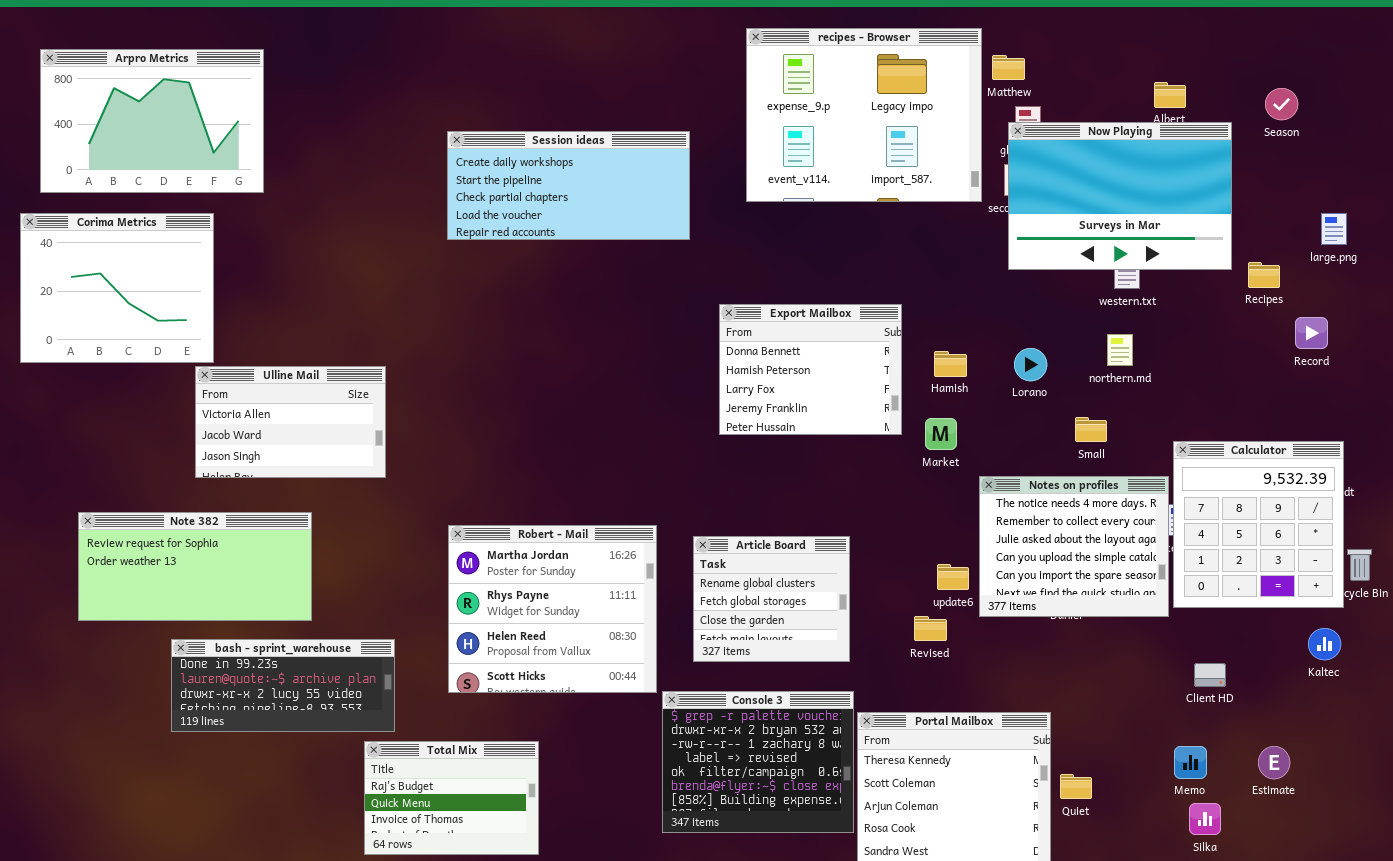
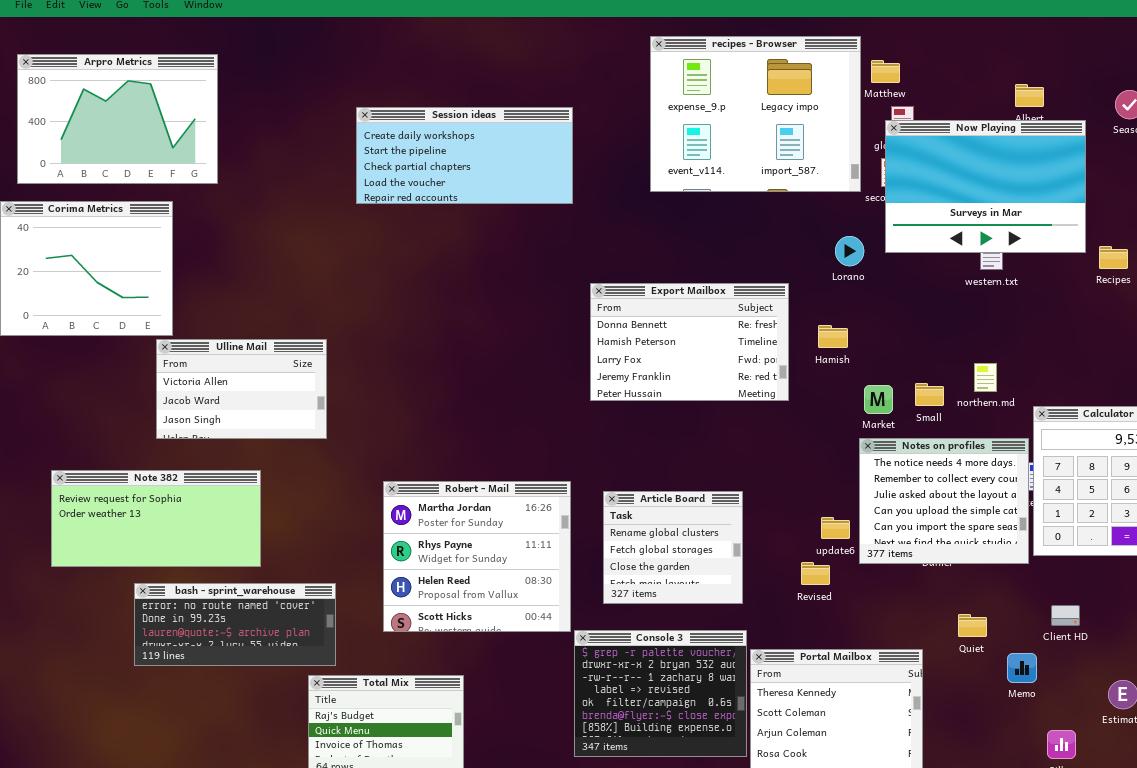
Session ideas: [447,131,690,240] -> [356,107,573,204], moved
Export Mailbox: [719,304,902,435] -> [590,283,789,401], resized
northern.md: [1107,334,1133,366] -> [974,363,997,392], moved
Lorano: [1014,348,1047,381] -> [835,236,864,266], moved
Small: [1075,417,1107,442] -> [915,383,944,406], moved
Market: [925,418,957,450] -> [864,385,893,414], moved
bash - sprint_warehouse: [171,639,395,732] -> [134,583,336,666], scrolled up 1 row
Memo: [1174,746,1207,779] -> [1007,653,1037,683], moved
Quiet: [1060,774,1092,799] -> [958,614,987,637], moved

